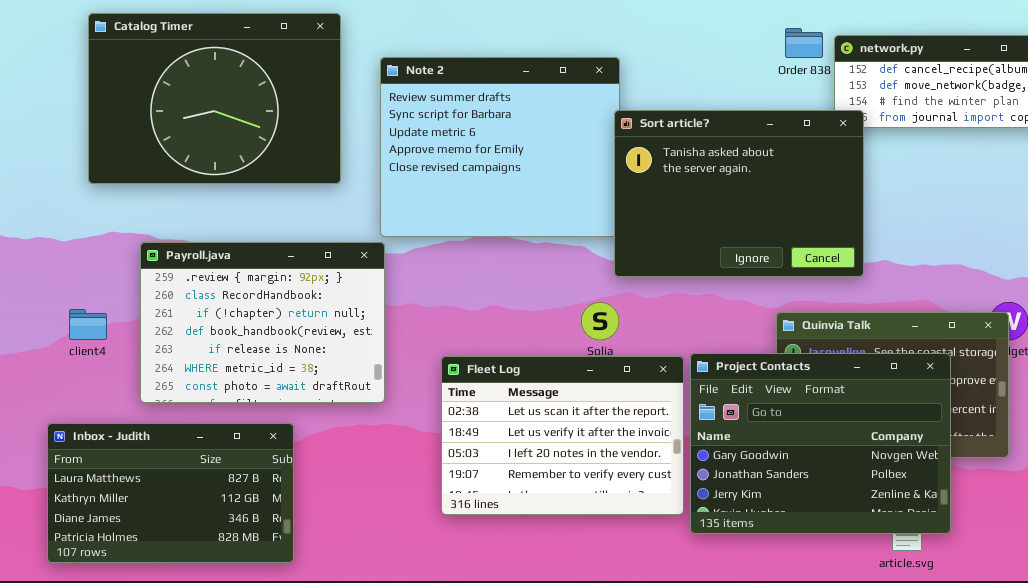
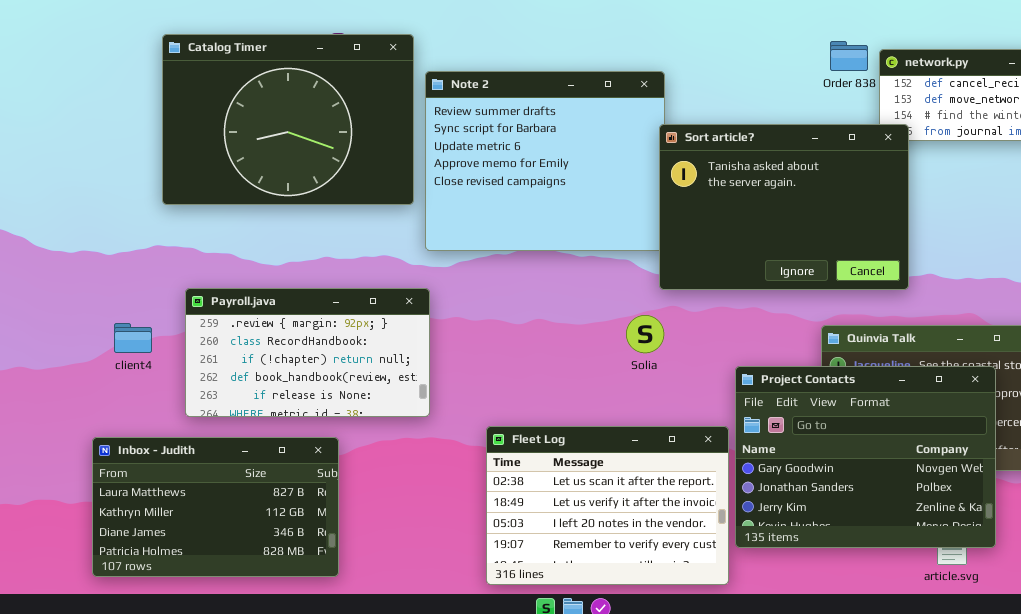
Catalog Timer: [88,13,341,184] -> [162,34,414,205], moved
Payroll.java: [140,242,385,403] -> [185,288,430,417], resized
Fleet Log: [441,356,684,515] -> [486,426,729,585], moved

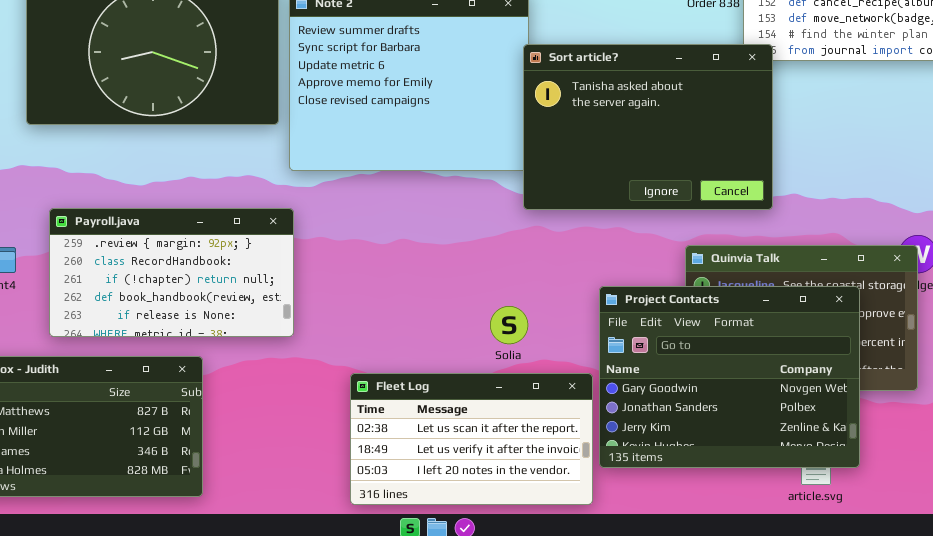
Solia: [626,315,664,353] -> [490,306,528,344], moved
Fleet Log: [486,426,729,585] -> [350,373,593,505], resized

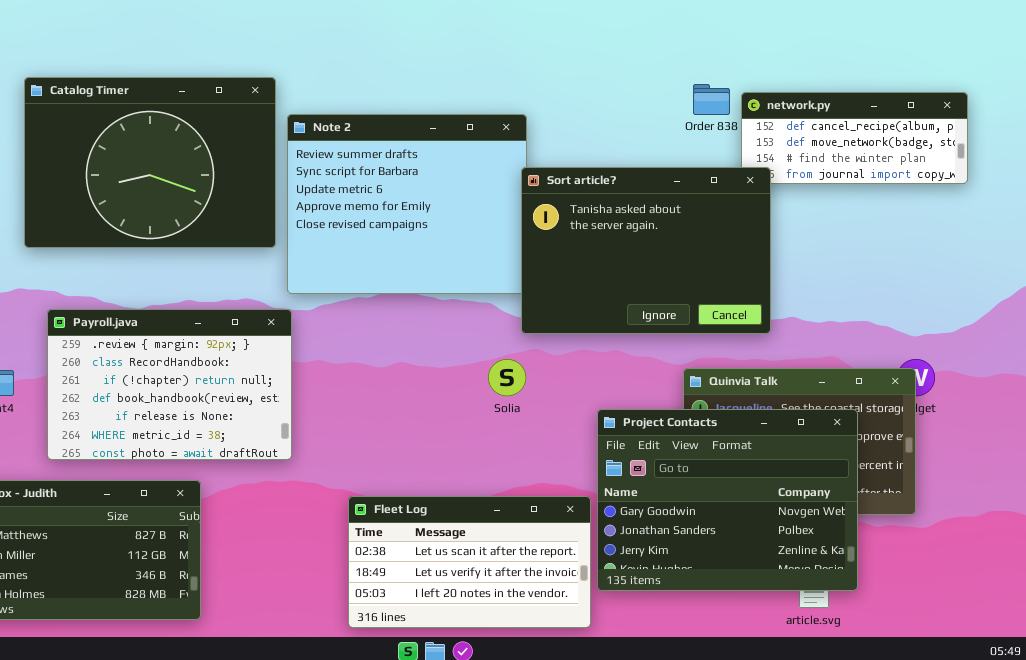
Payroll.java: [49,208,294,337] -> [47,309,292,460], resized
Solia: [490,306,528,344] -> [488,359,526,396], moved

